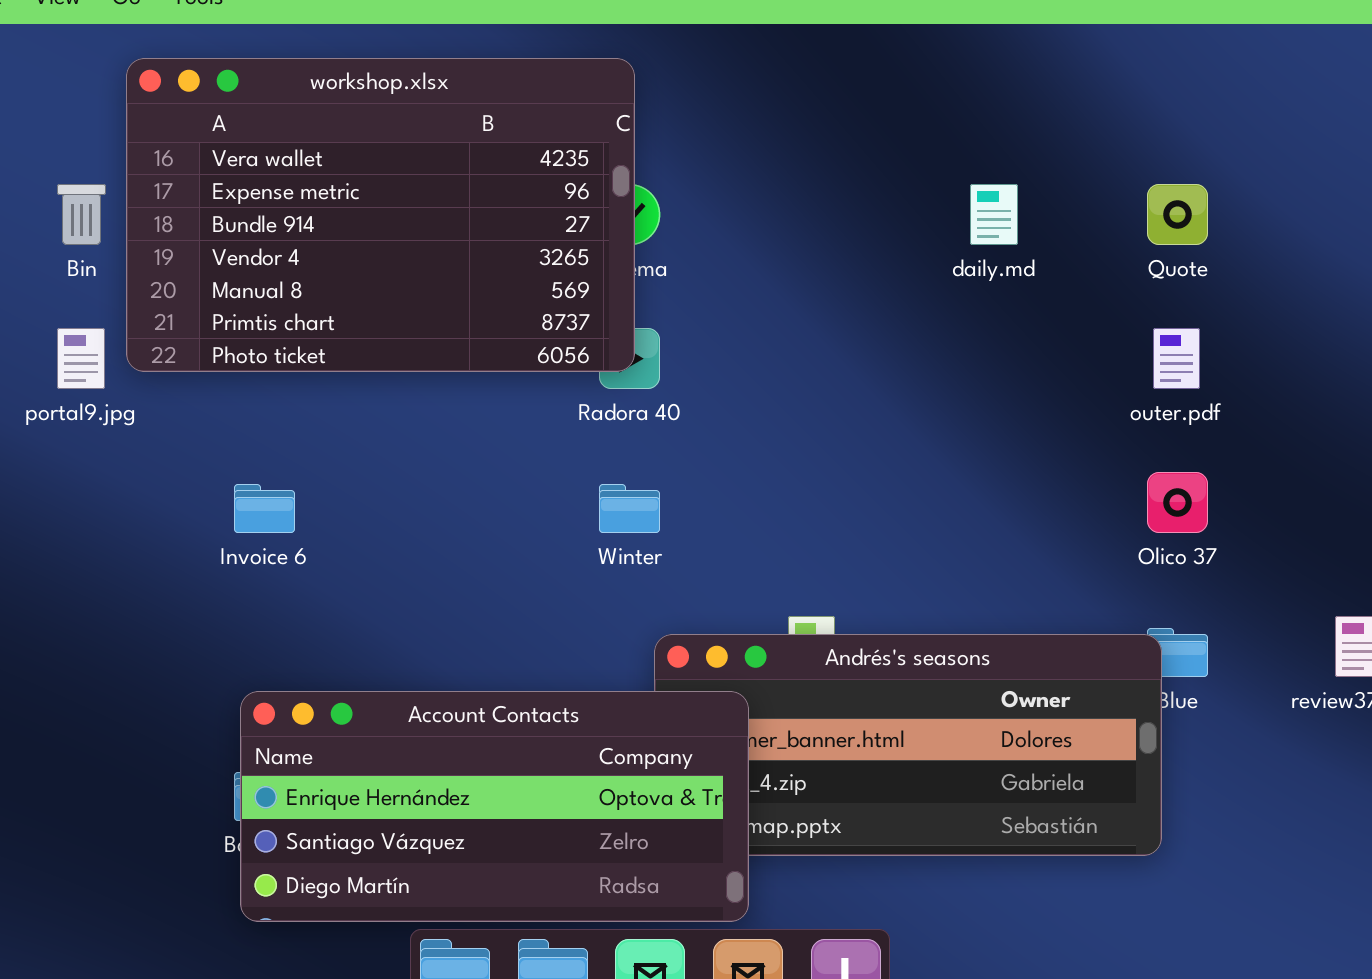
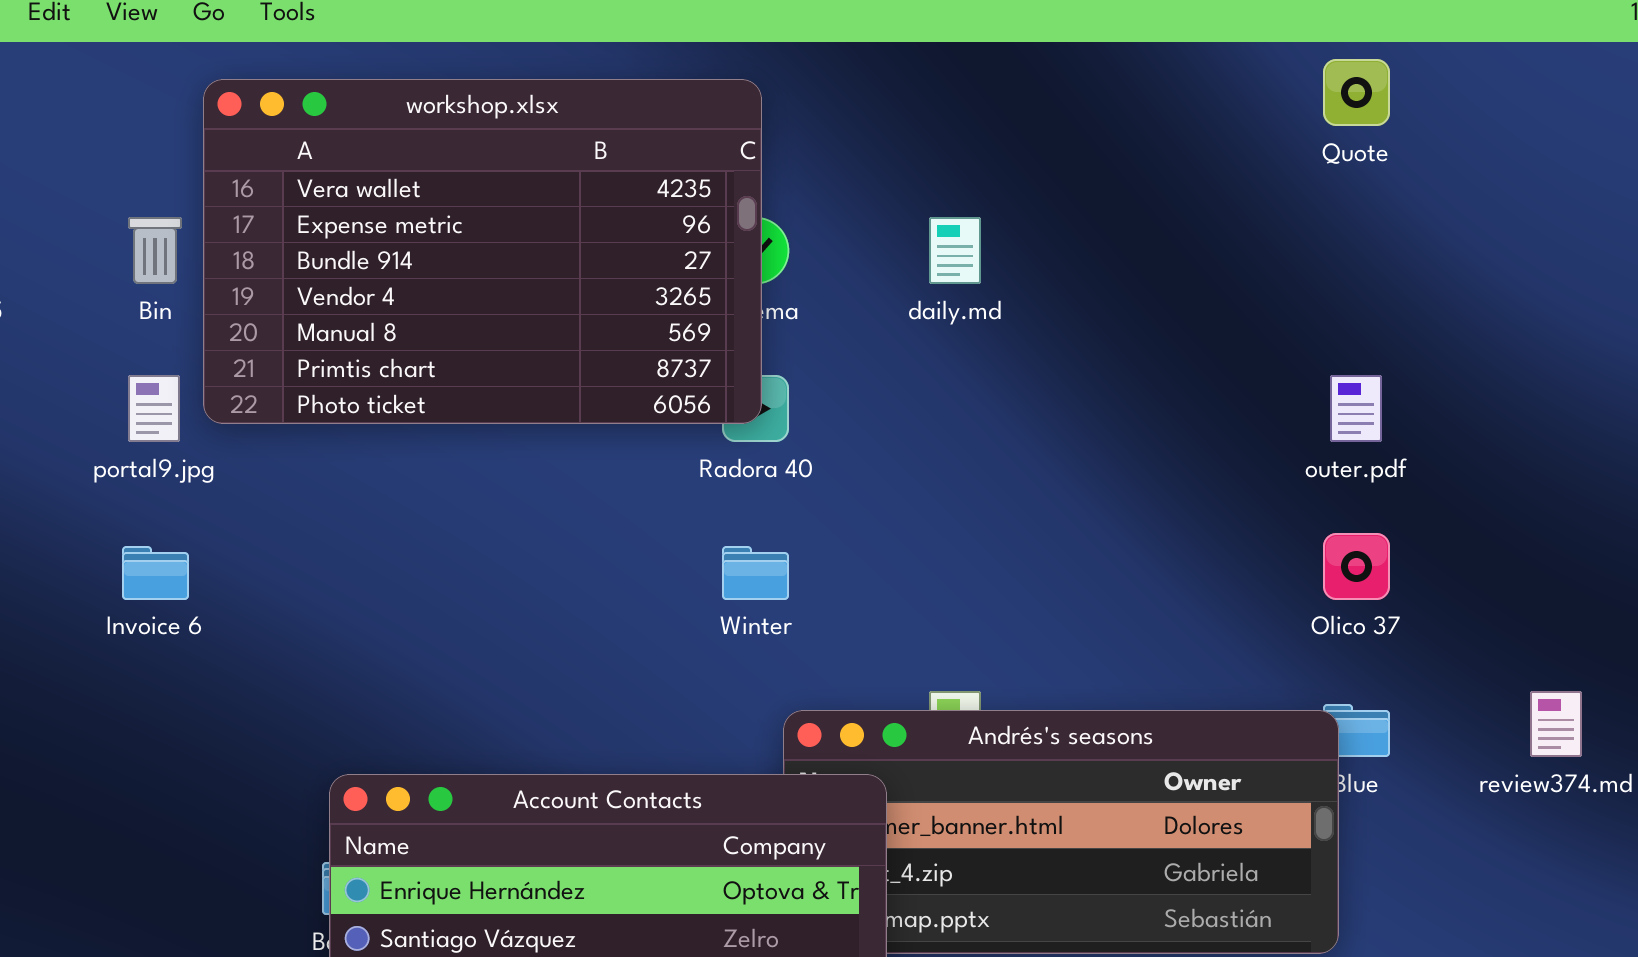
daily.md: [970,184,1018,245] -> [929,217,981,284], moved
Quote: [1147,184,1208,245] -> [1323,59,1390,126], moved
Invoice 6: [234,484,295,533] -> [122,546,189,600], moved

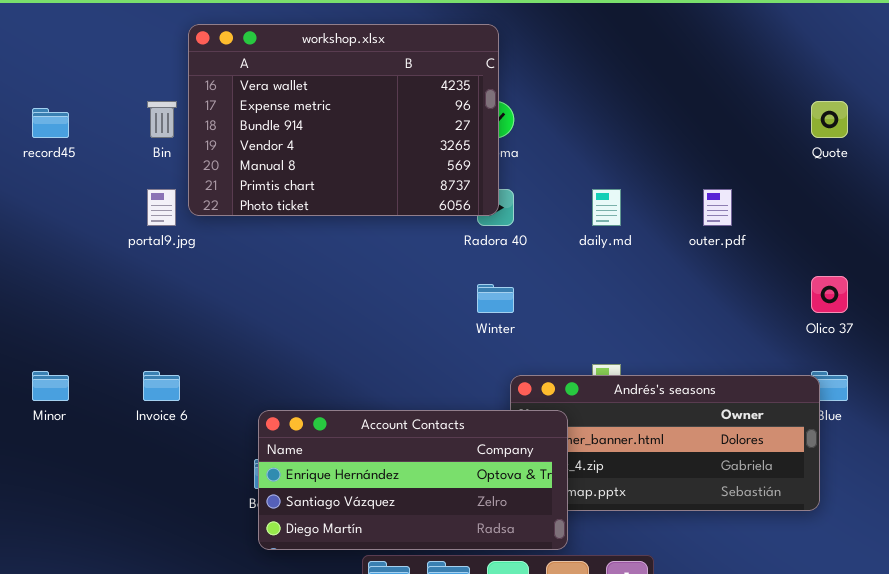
Quote: [1323,59,1390,126] -> [811,101,848,138], moved
daily.md: [929,217,981,284] -> [592,189,621,226], moved
outer.pdf: [1330,375,1382,442] -> [703,189,732,226], moved
Invoice 6: [122,546,189,600] -> [143,371,180,401], moved

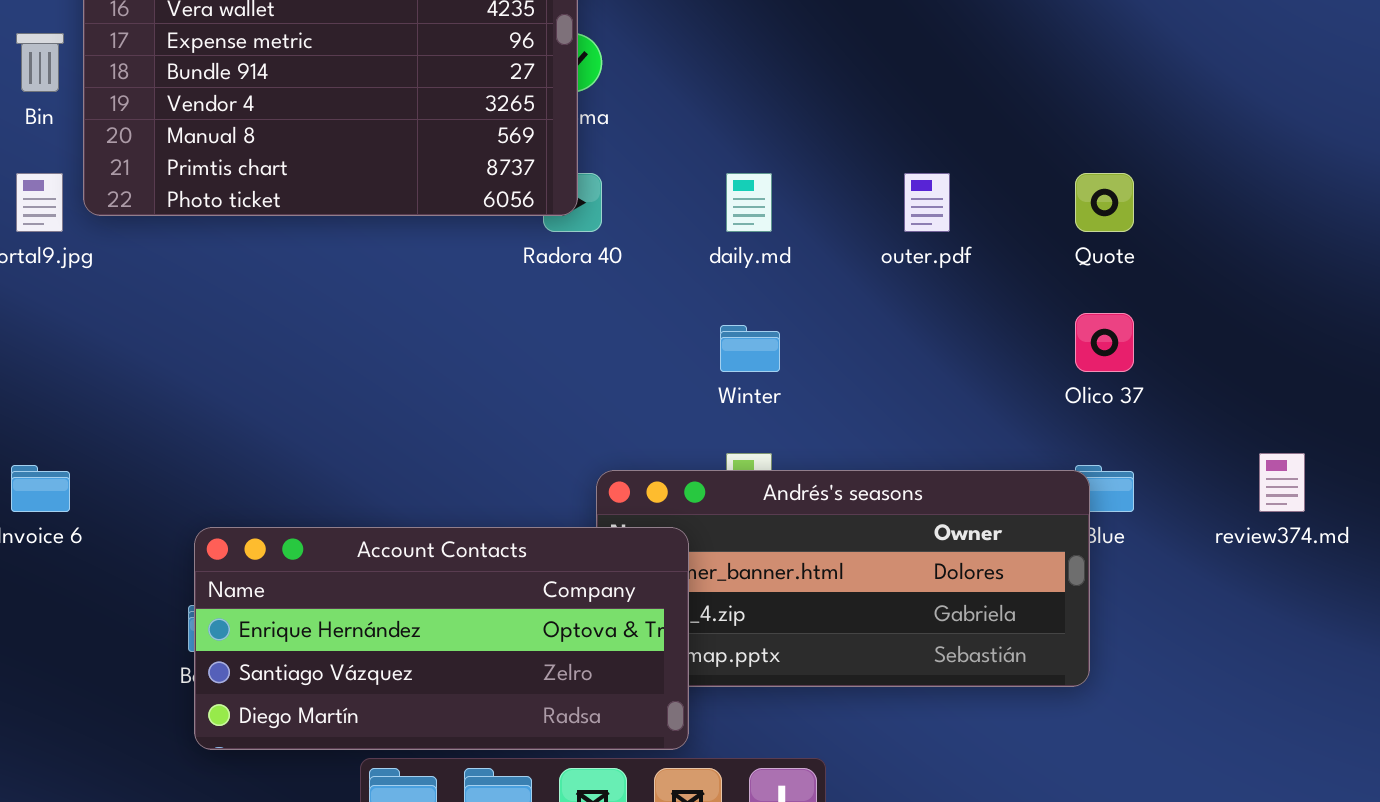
Quote: [811,101,848,138] -> [1075,173,1134,232], moved
Winter: [477,284,514,313] -> [720,325,780,372], moved

